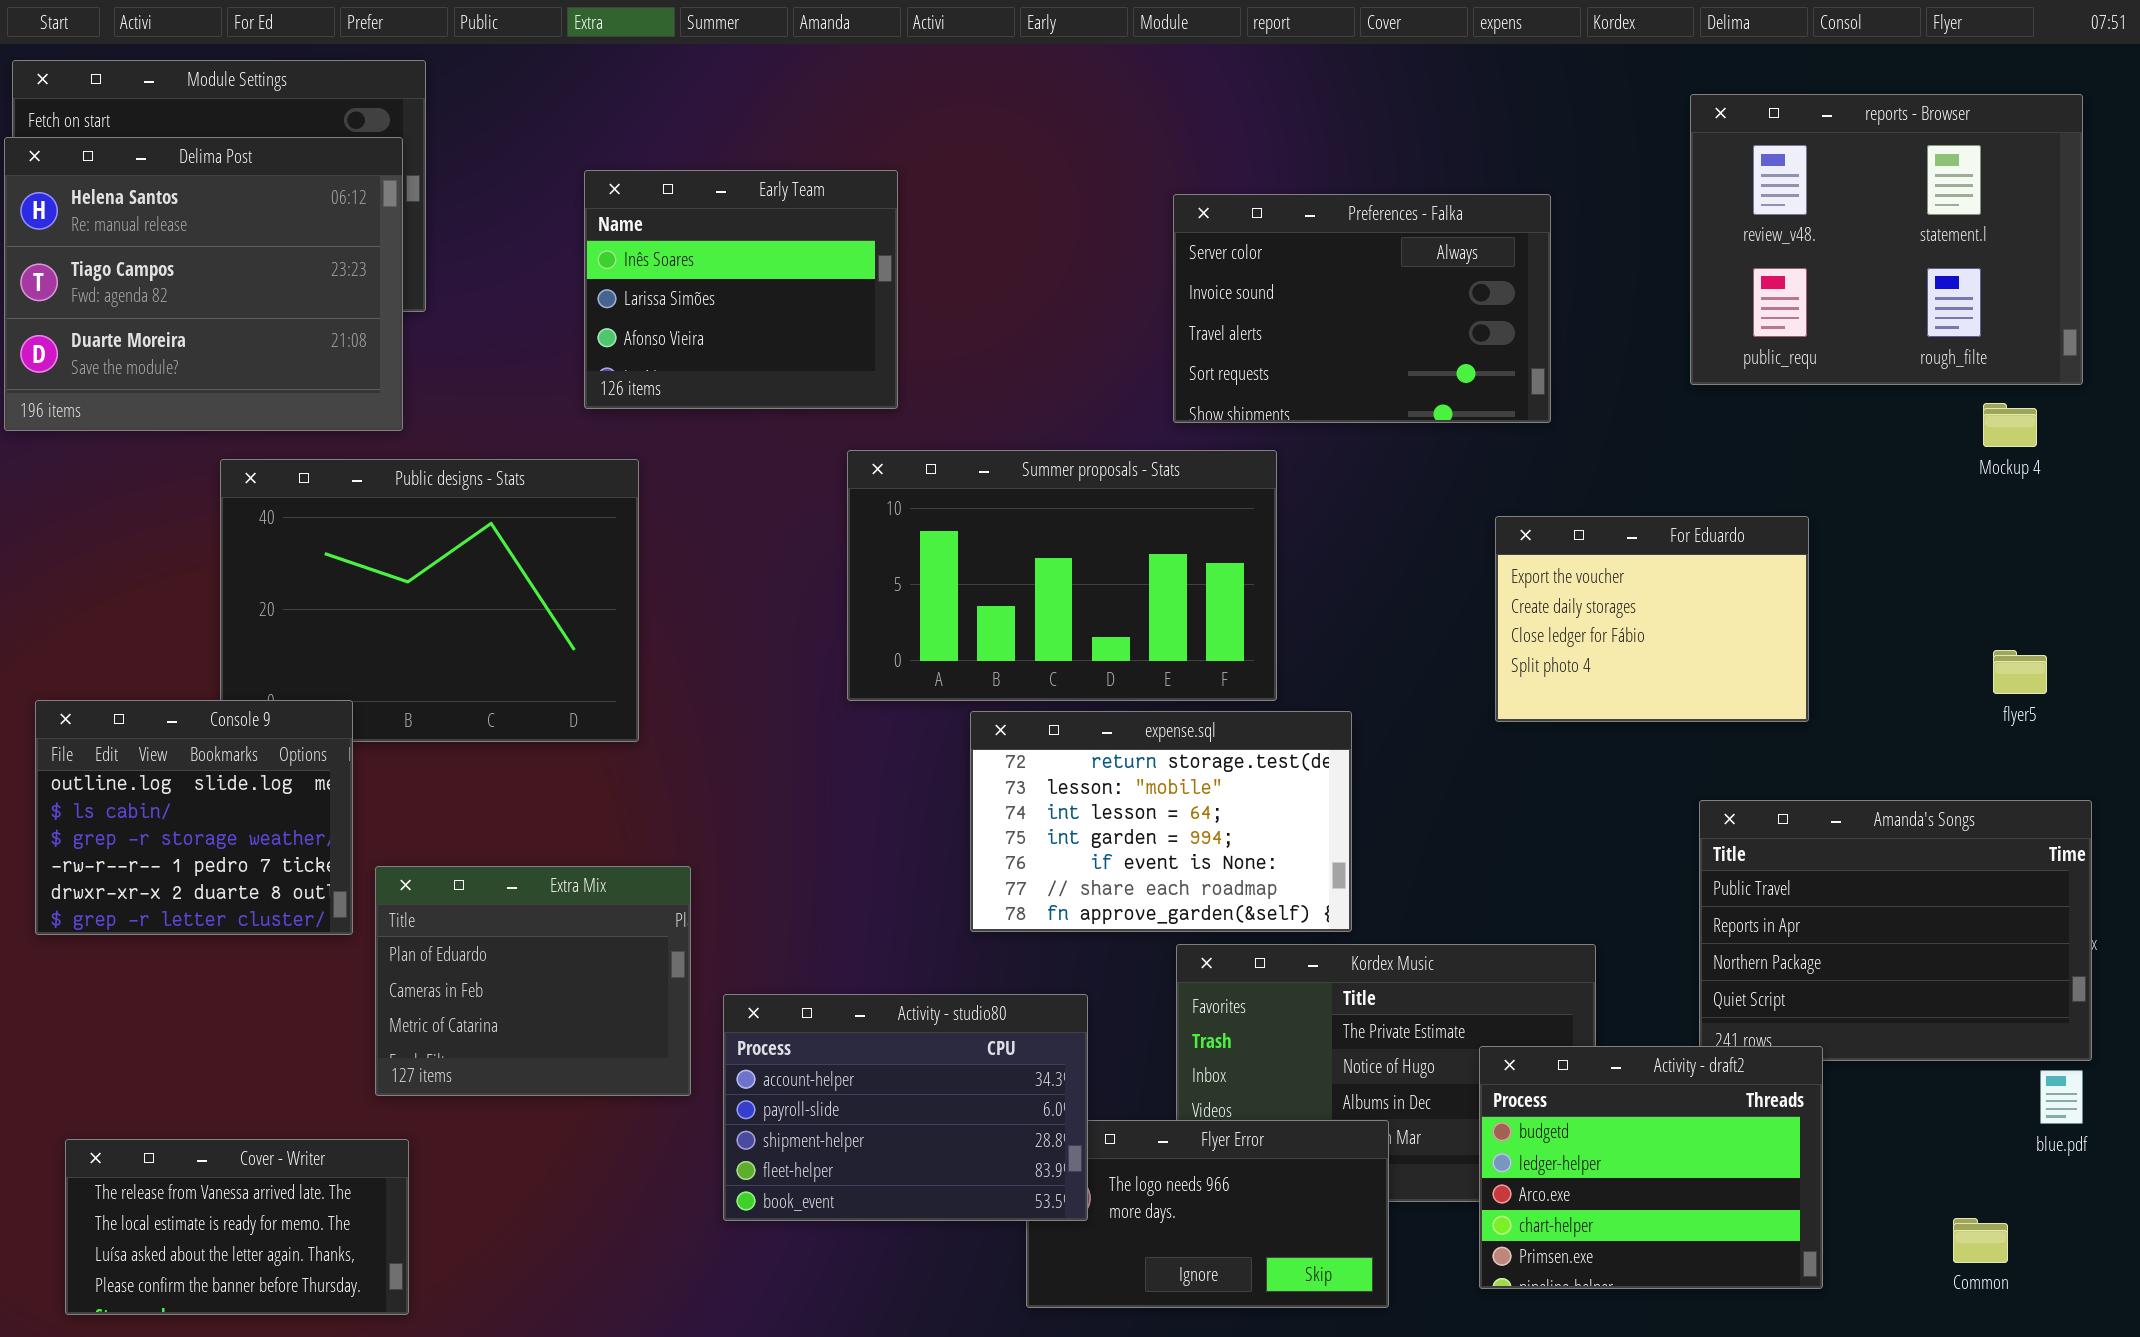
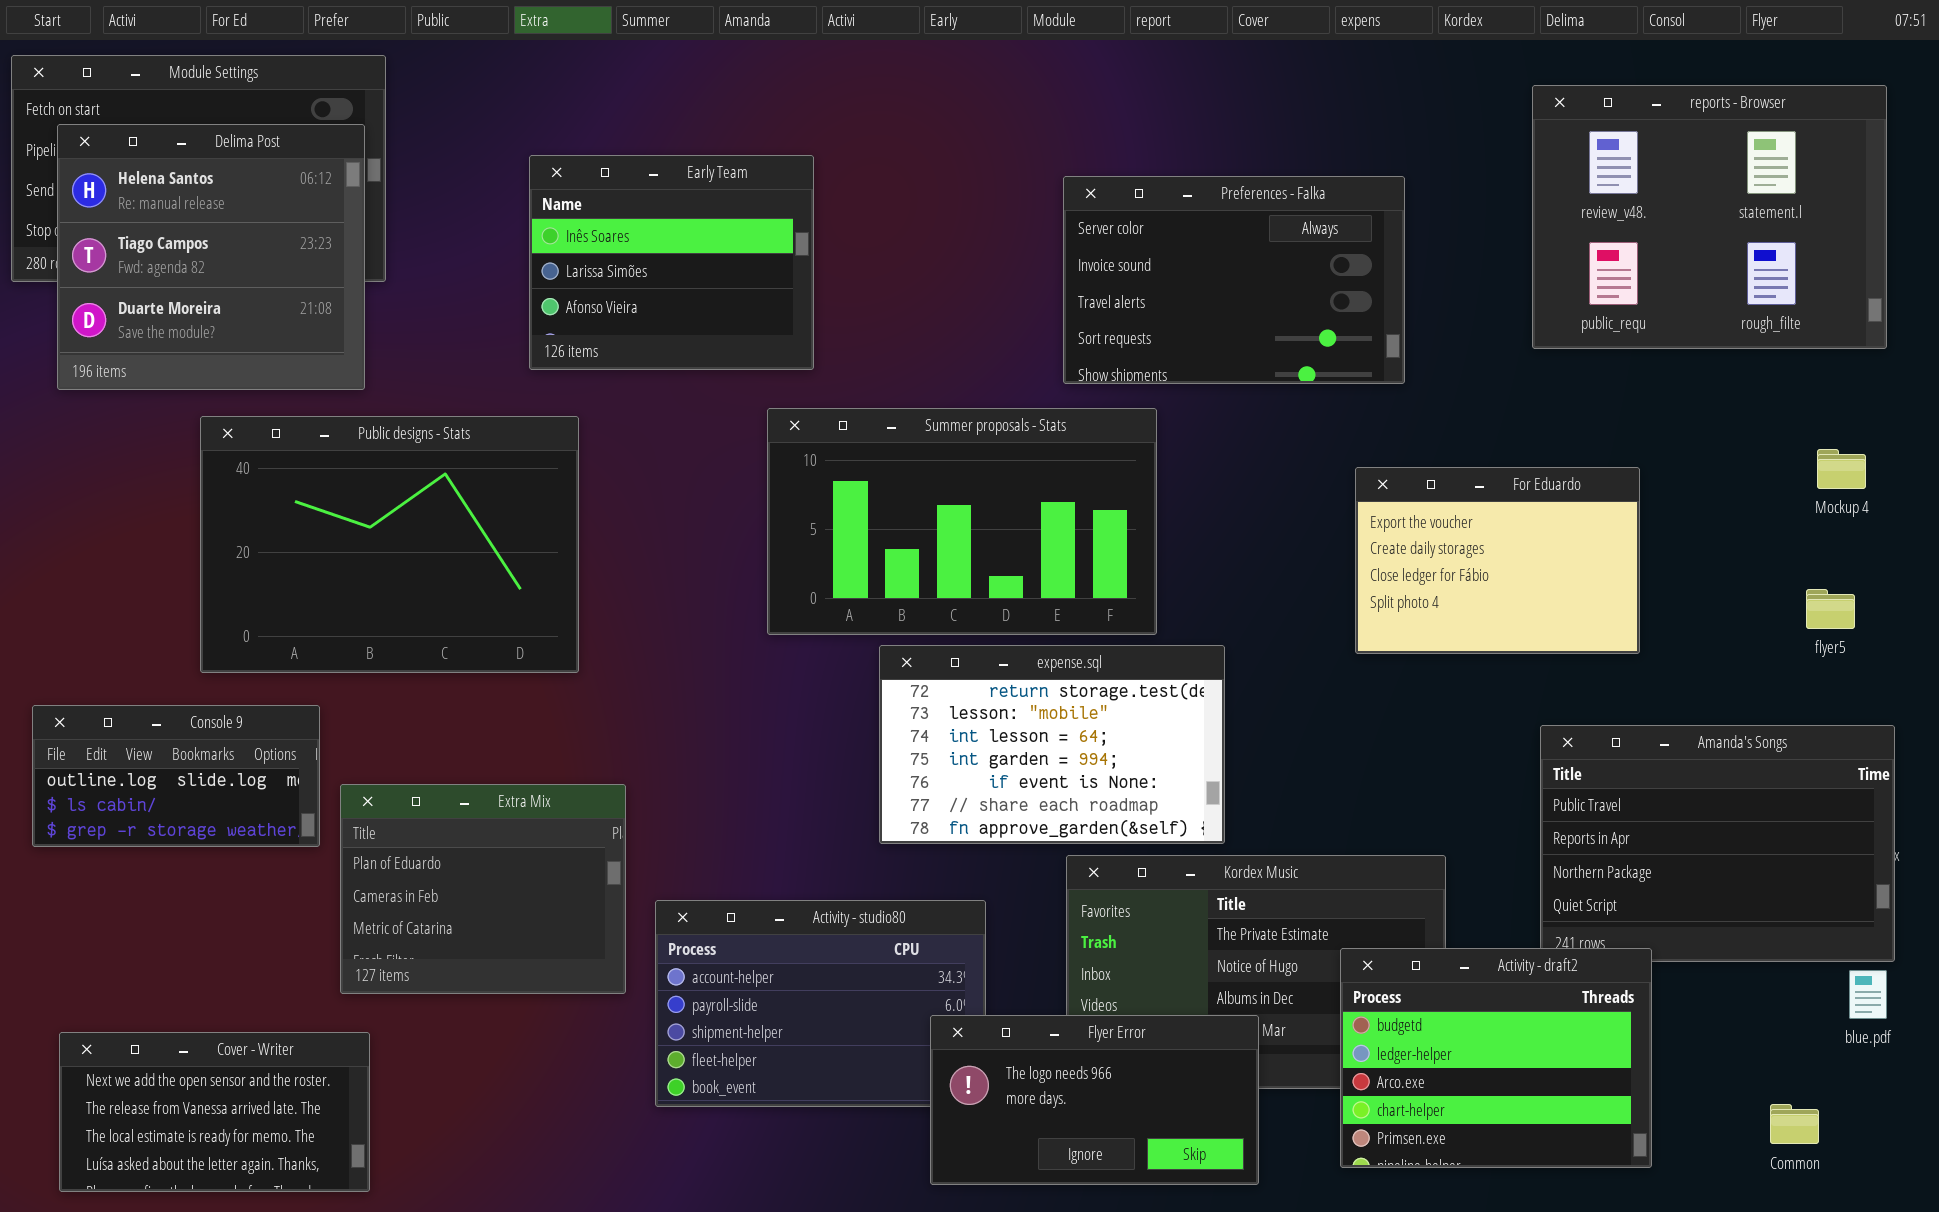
Delima Post: [4,137,403,431] -> [57,124,365,390], resized
Mockup 4: [1983,403,2037,447] -> [1817,449,1866,489], moved
Console 9: [35,700,353,935] -> [32,705,320,847], resized
Flyer Error: [1026,1120,1389,1308] -> [930,1015,1259,1185], raised
Cover - Writer: [65,1139,409,1315] -> [59,1032,370,1192], scrolled up 1 row

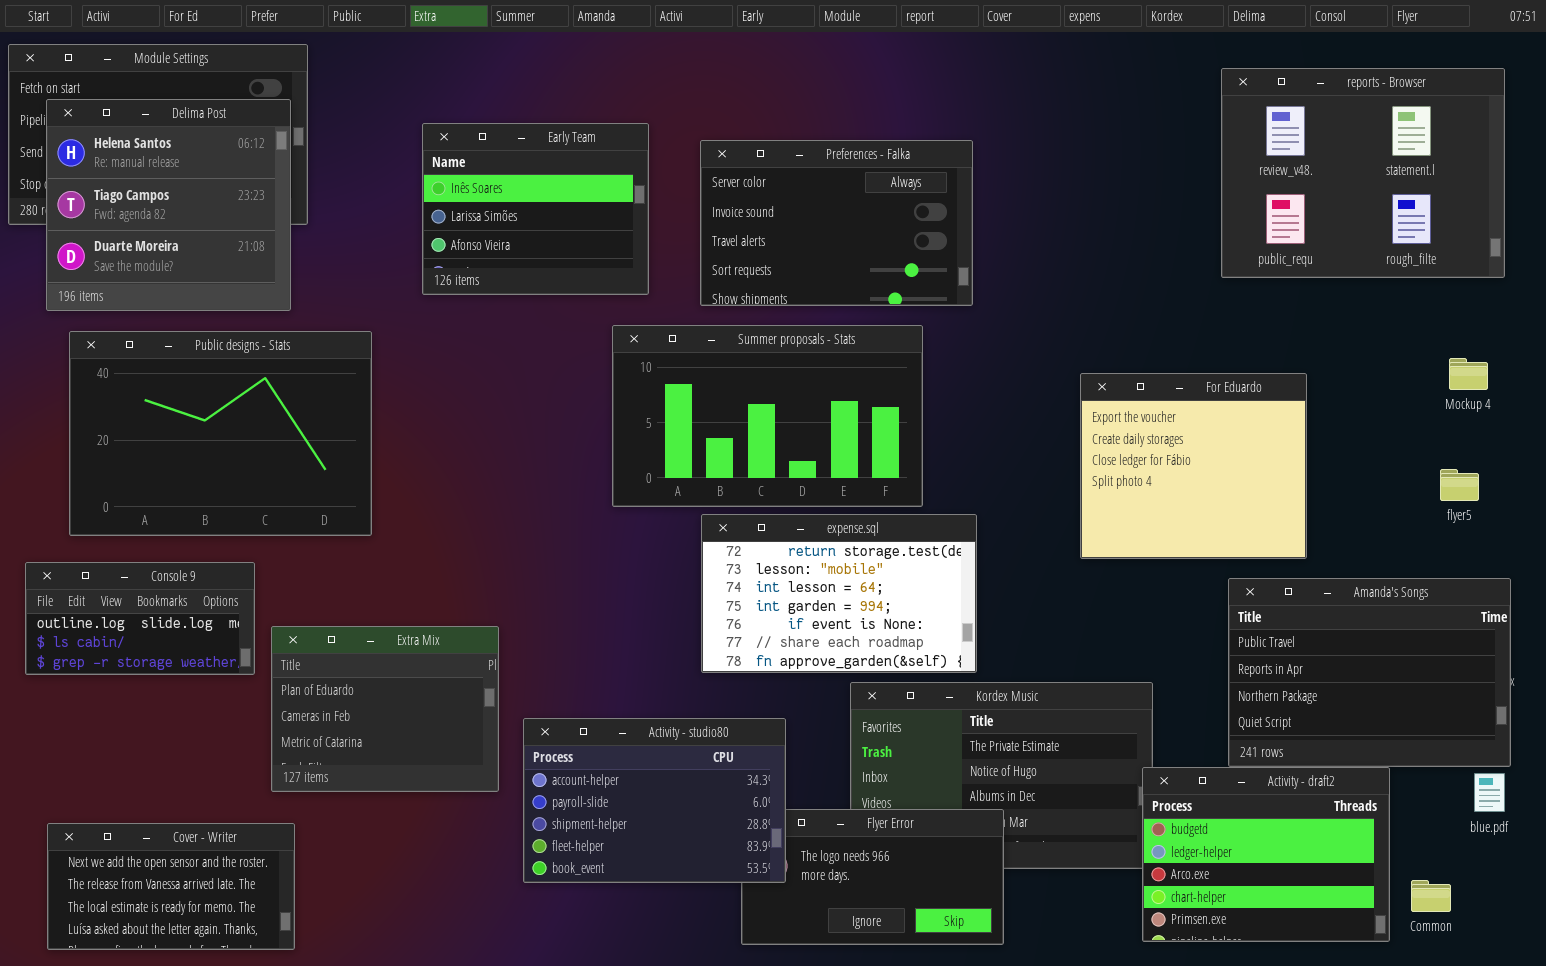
Preferences - Falka: [1063,176,1405,384] -> [700,140,973,306], moved
Public designs - Stats: [200,416,579,673] -> [69,331,372,536], moved
For Eduardo: [1355,467,1640,654] -> [1080,373,1307,559], resized
Activity - studio80: [655,900,986,1107] -> [523,718,786,883], raised
Activity - draft2: [1340,948,1652,1168] -> [1142,767,1390,942], moved

